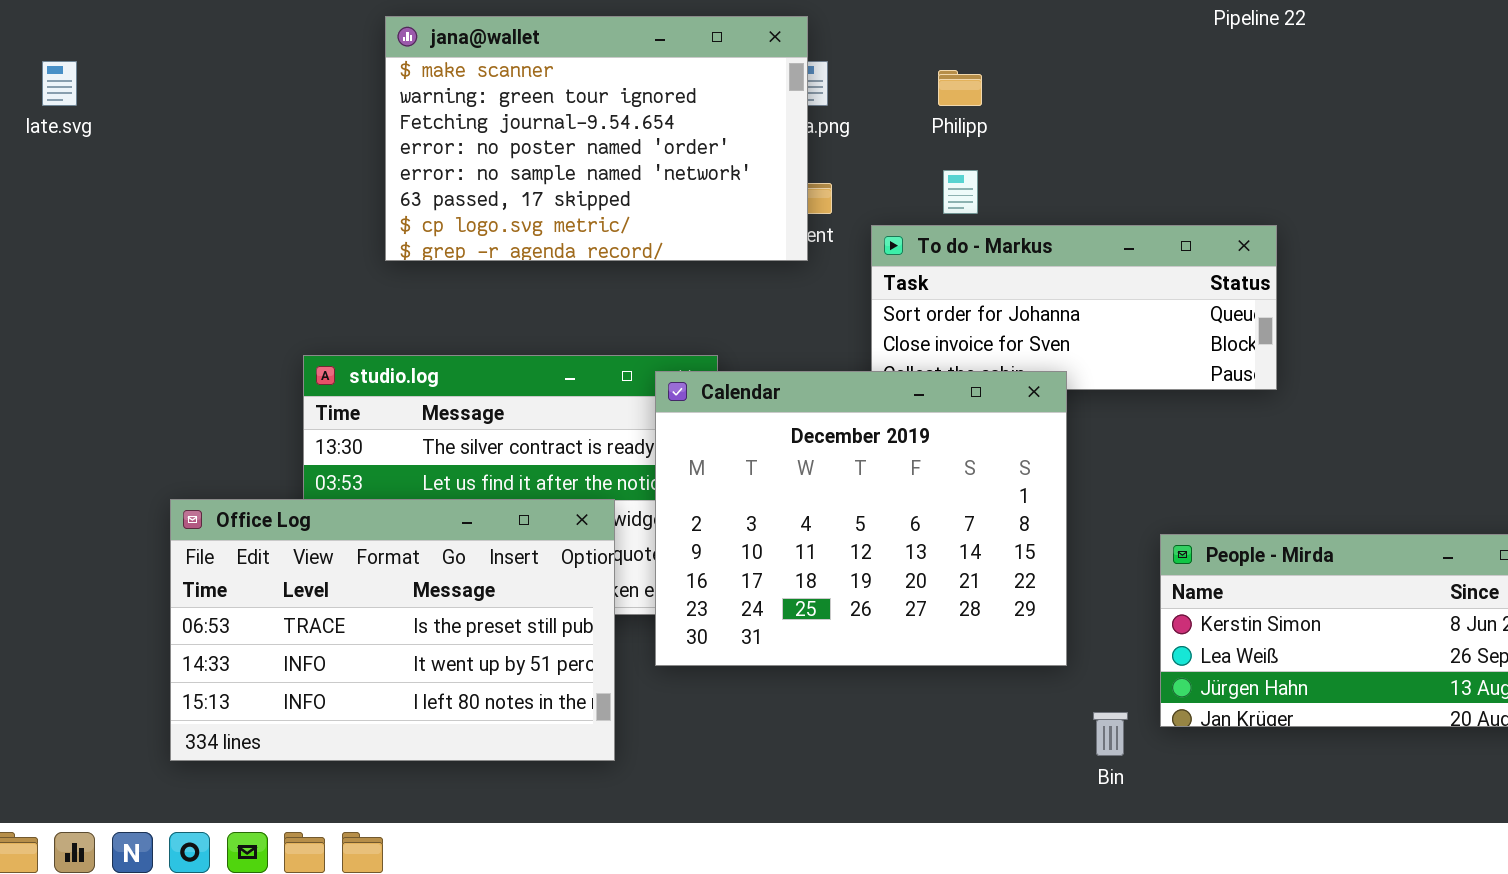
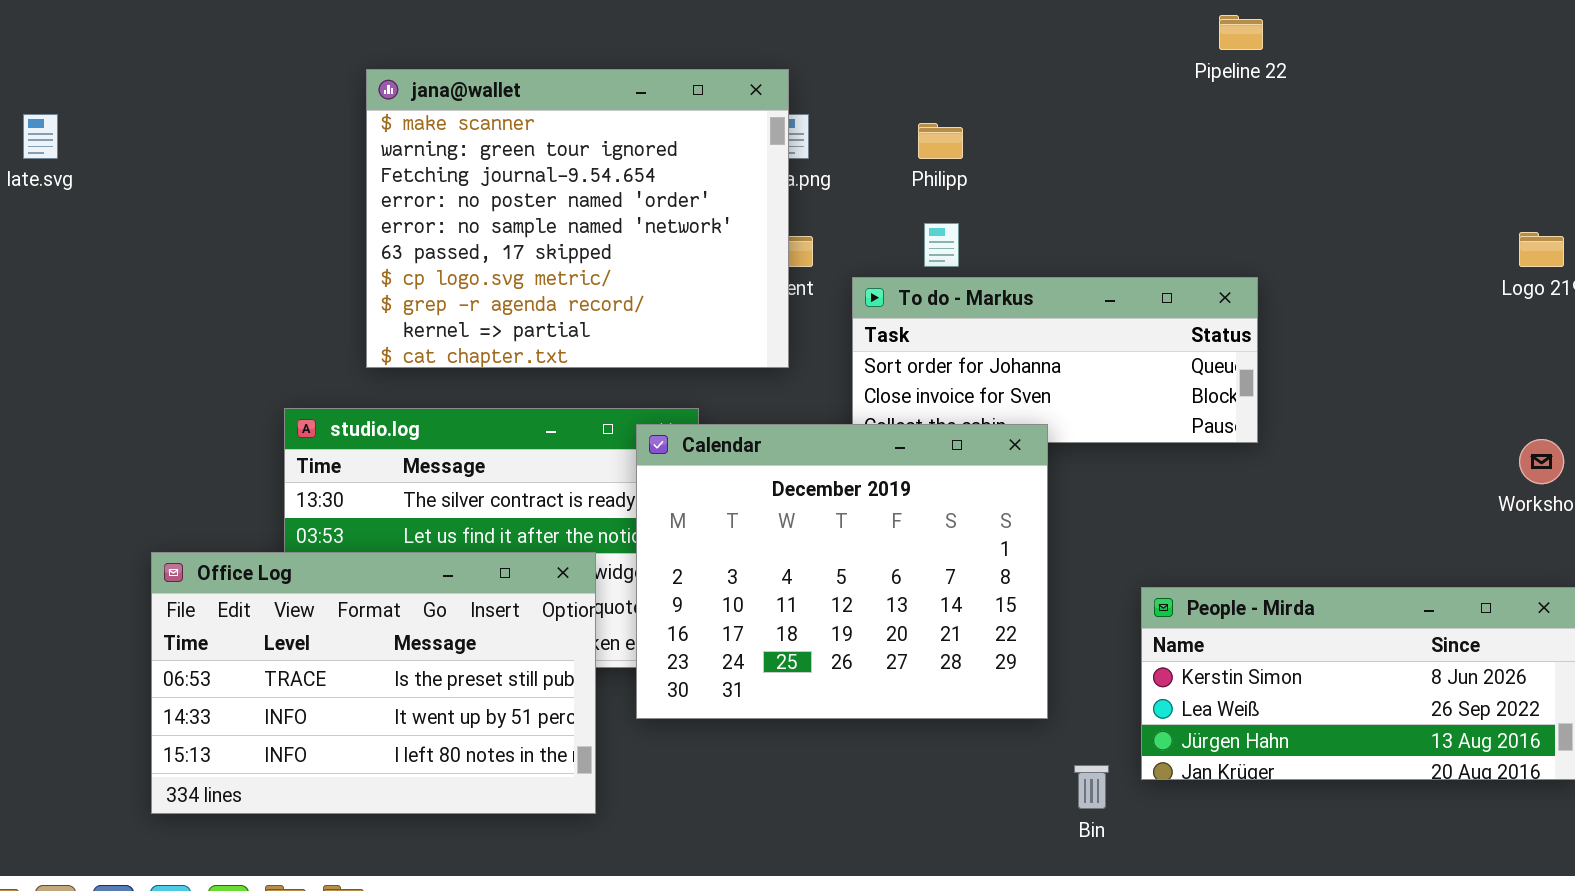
jana@wallet: [385,16,808,261] -> [366,69,789,368], resized

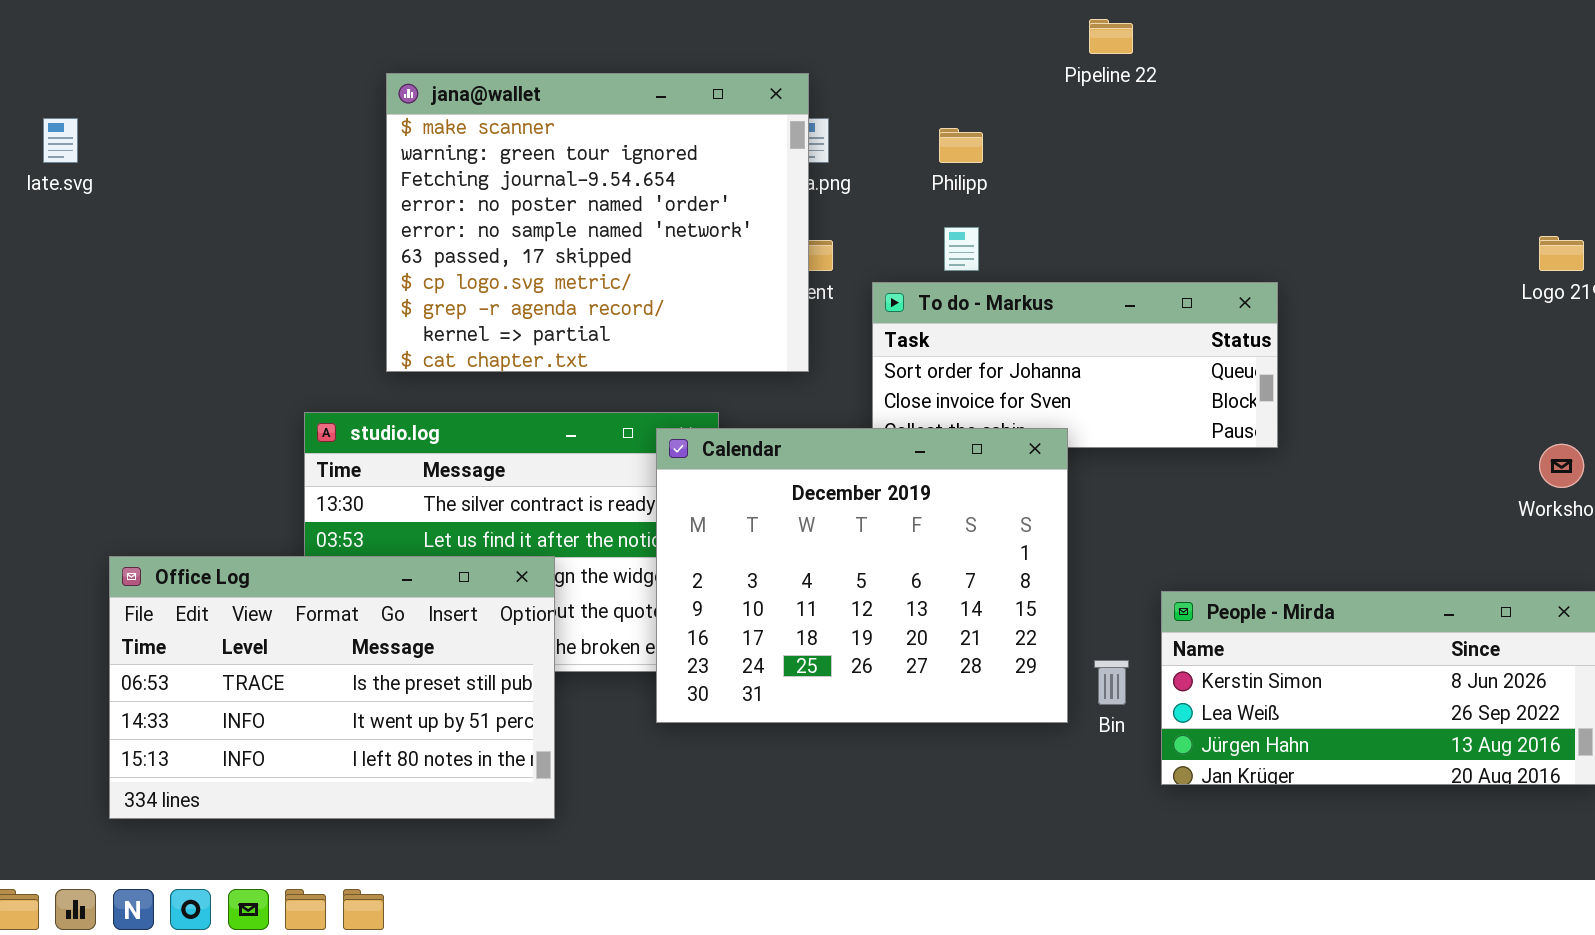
Pipeline 22: [1219,15,1263,50] -> [1089,19,1133,54], moved
Office Log: [151,552,596,814] -> [109,556,555,819], moved
Bin: [1074,765,1109,809] -> [1094,660,1129,705], moved

